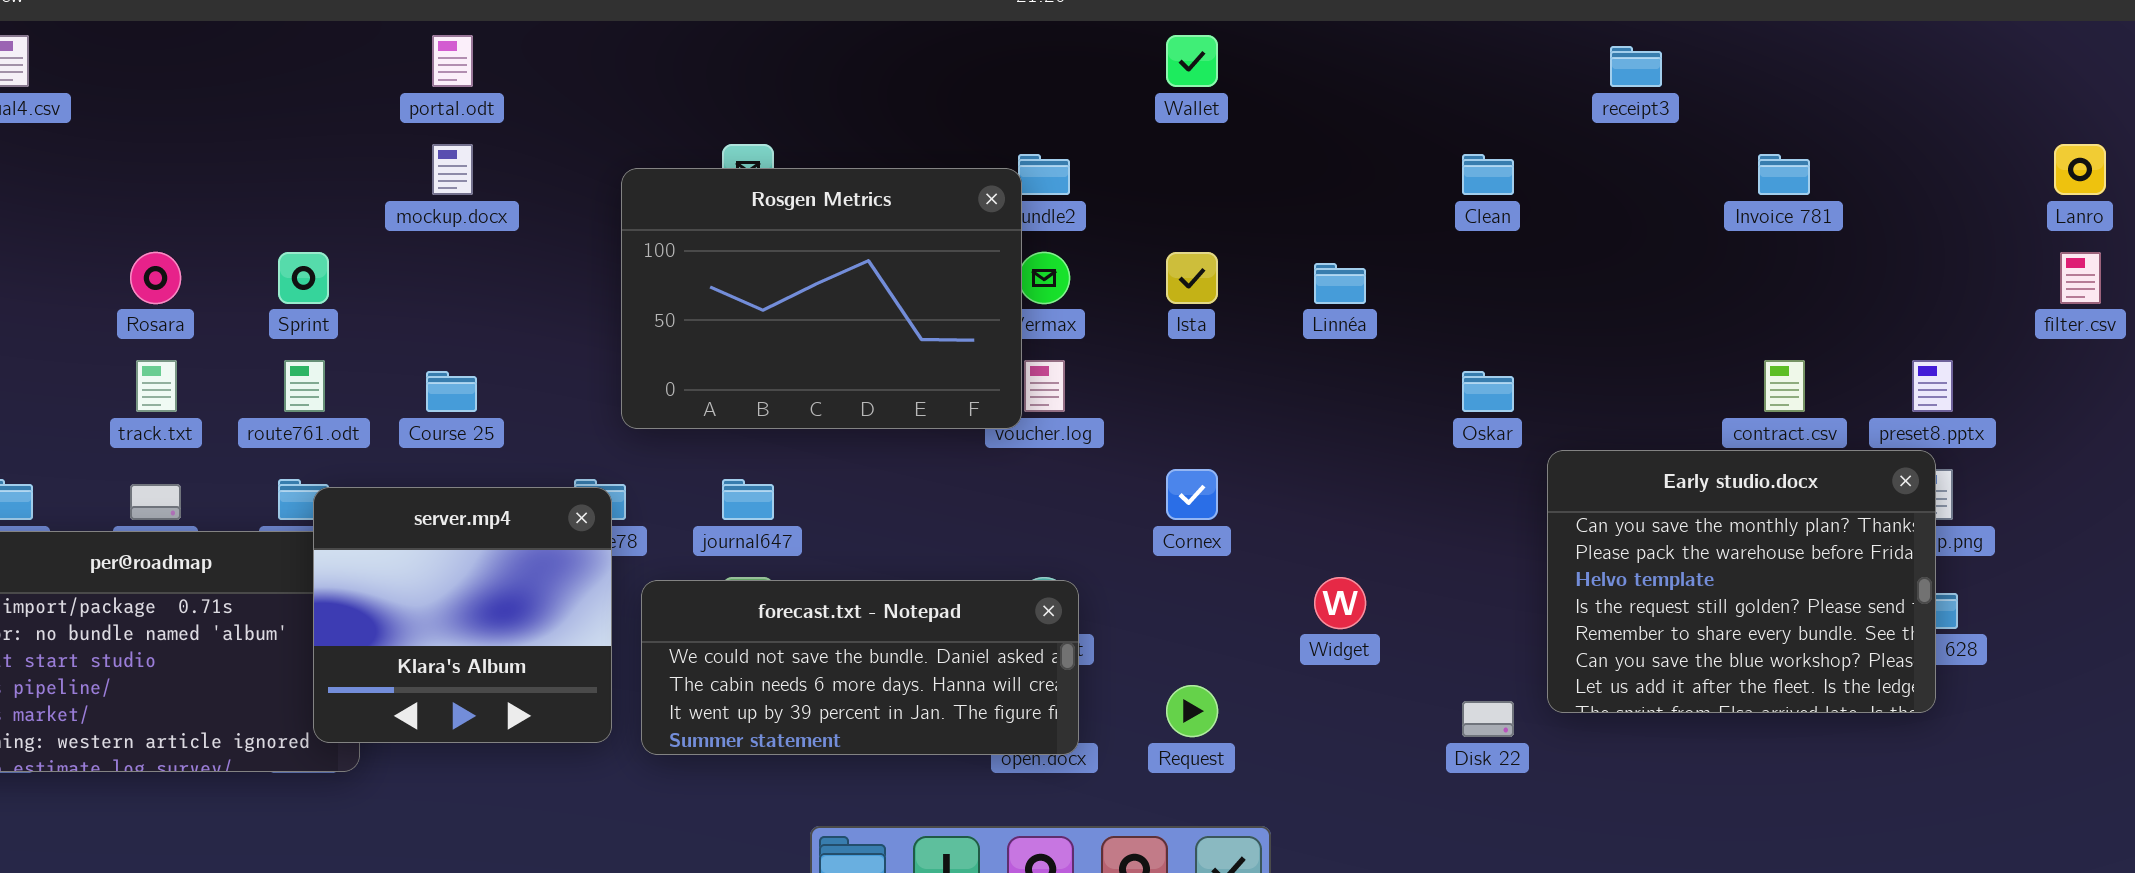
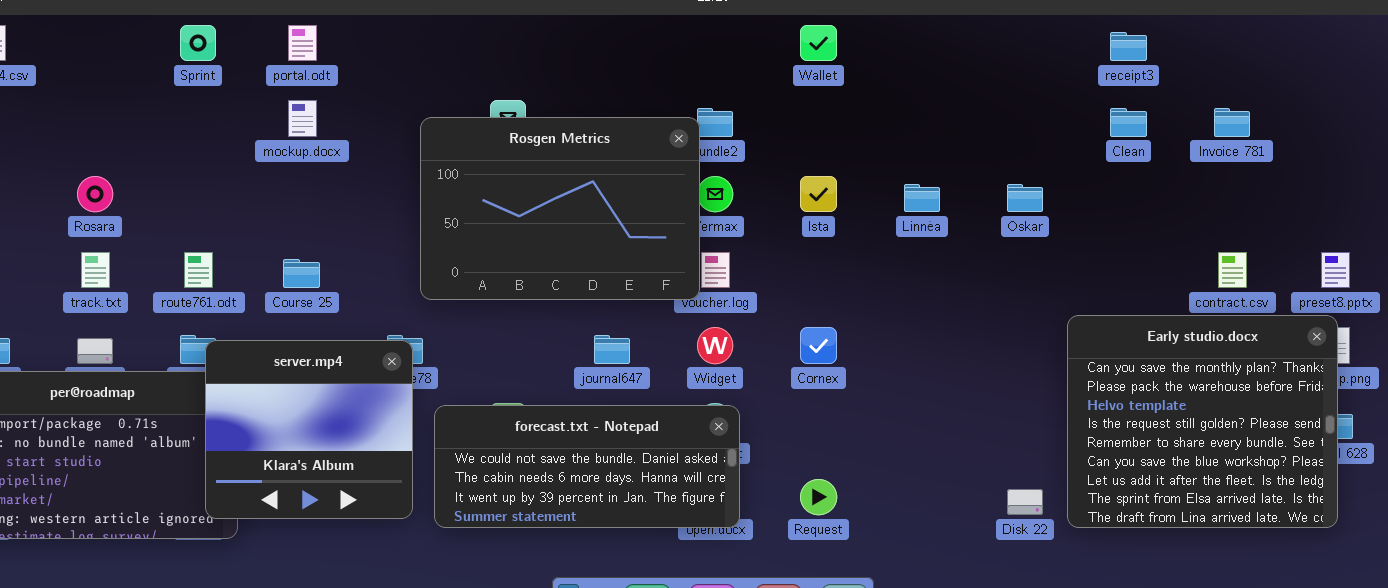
Clean: [1462,154,1514,195] -> [1110,108,1147,137], moved
Sprint: [278,252,329,304] -> [180,25,216,61], moved
Oskar: [1462,371,1514,412] -> [1007,184,1043,212], moved
Early studio.docx: [1547,450,1936,713] -> [1067,315,1338,528], resized
journal647: [722,479,774,520] -> [594,335,630,364], moved
Widget: [1314,577,1366,629] -> [697,327,733,364], moved

